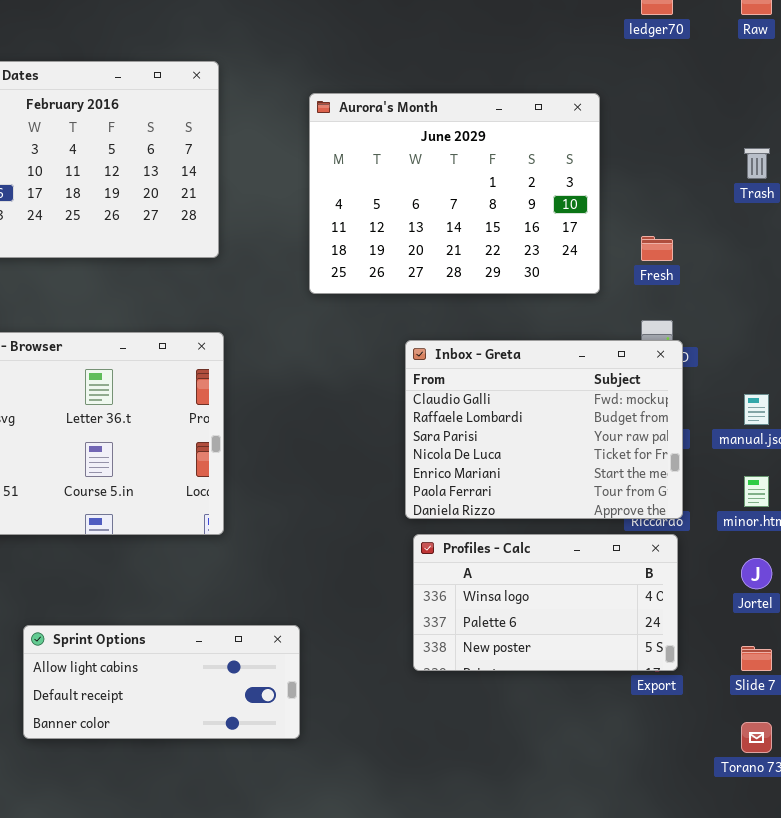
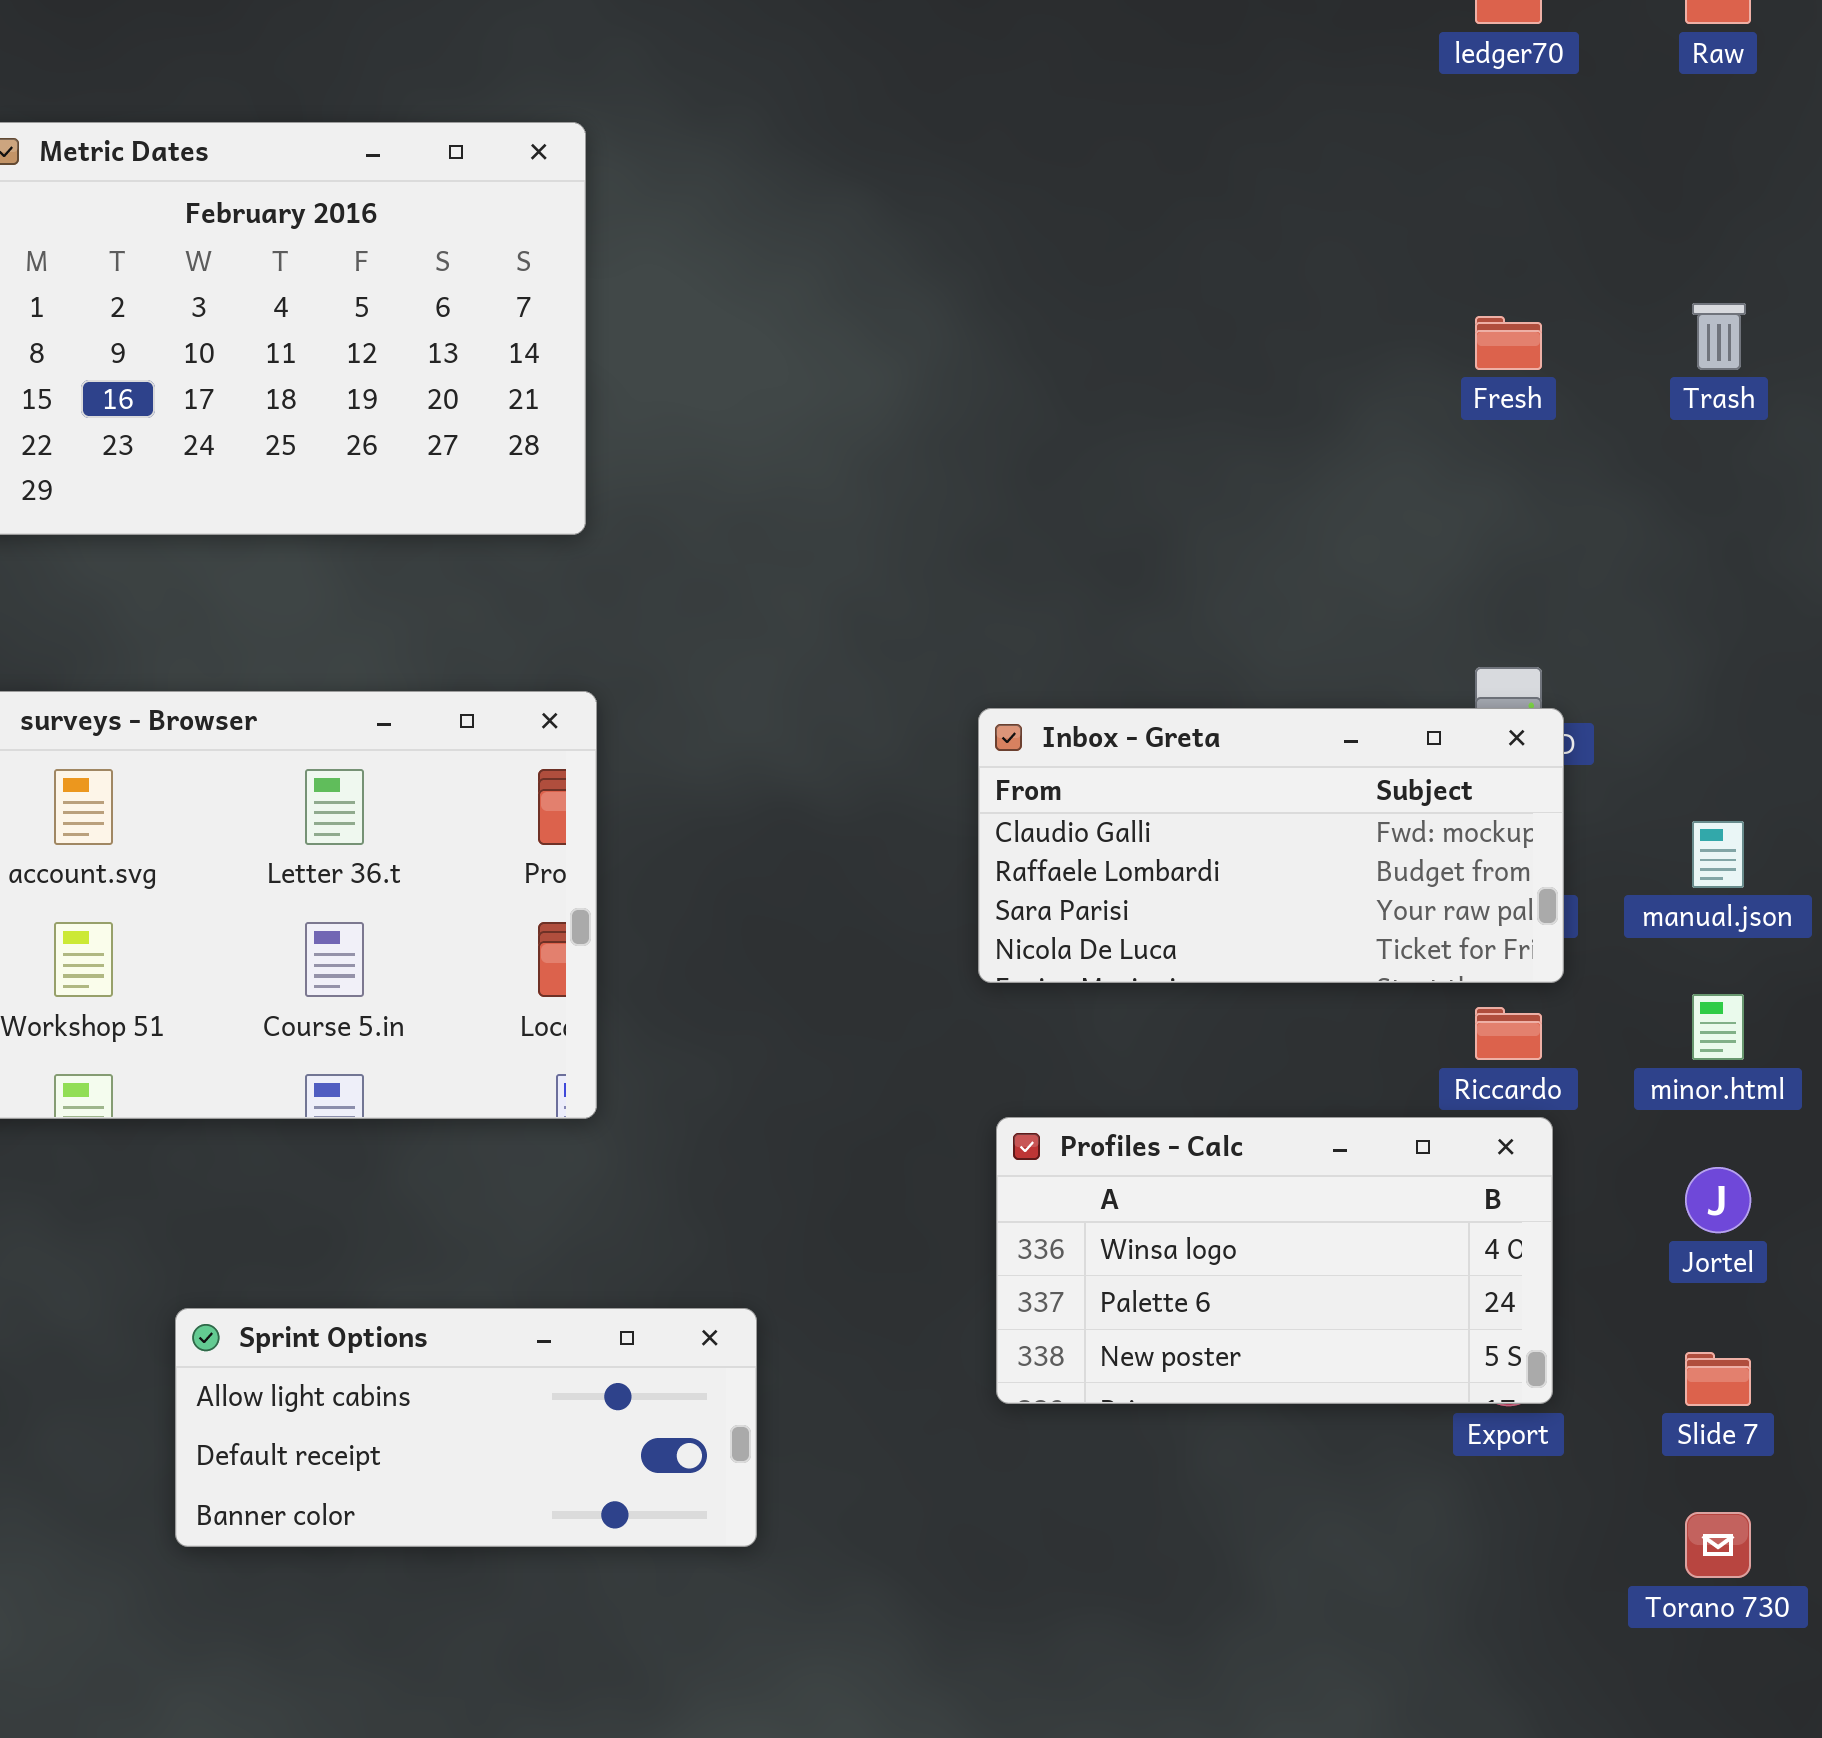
Aurora's Month: [309,93,600,294] -> none, closed
Fresh: [641,236,673,261] -> [1475,316,1542,370], moved
Inbox - Greta: [405,340,683,519] -> [978,708,1564,983], resized

